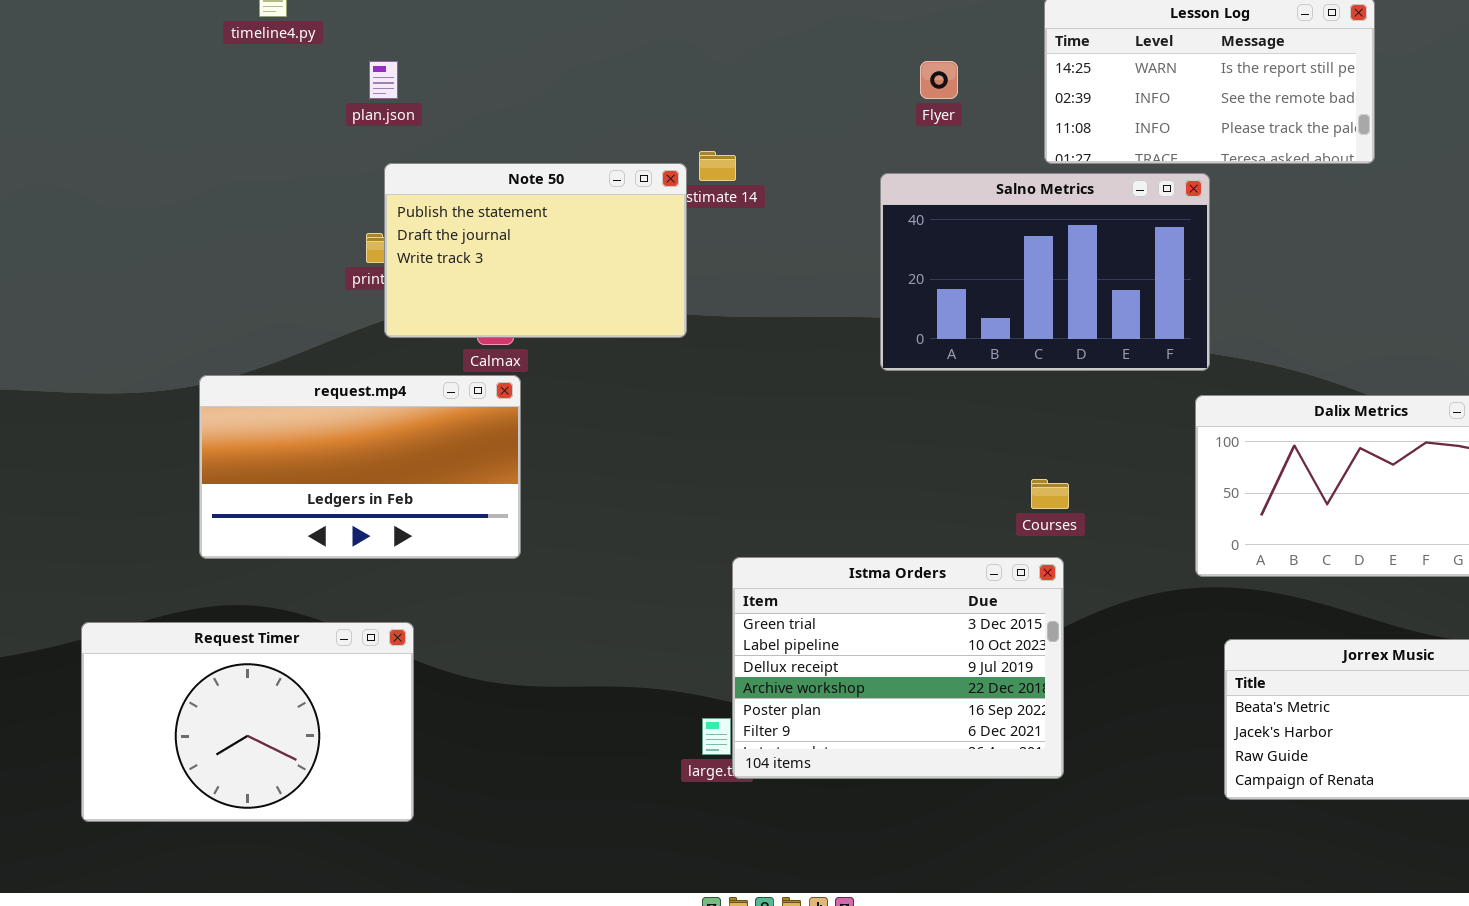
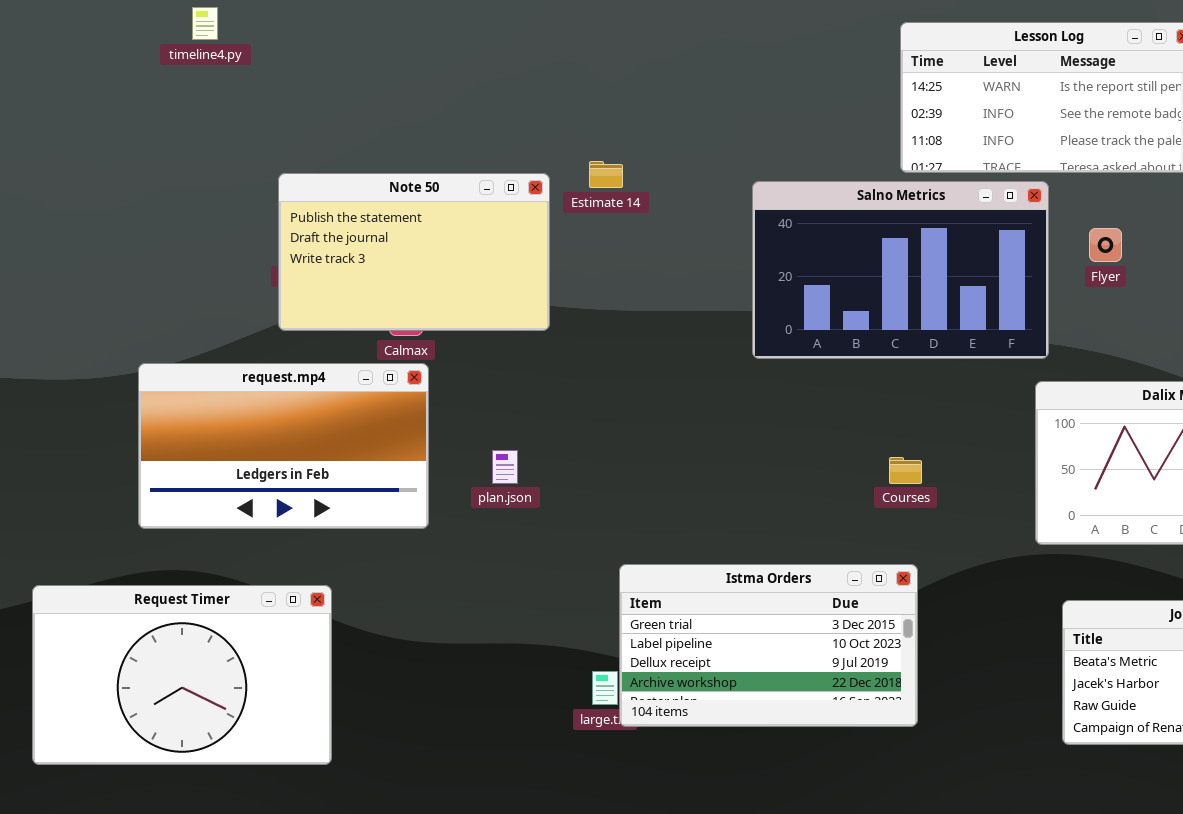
plan.json: [369,61,398,99] -> [492,450,518,484], moved
Flyer: [920,61,958,99] -> [1089,228,1122,262], moved
Note 50: [384,163,687,338] -> [278,173,550,331], moved
Istma Orders: [732,557,1064,779] -> [619,564,918,727], resized

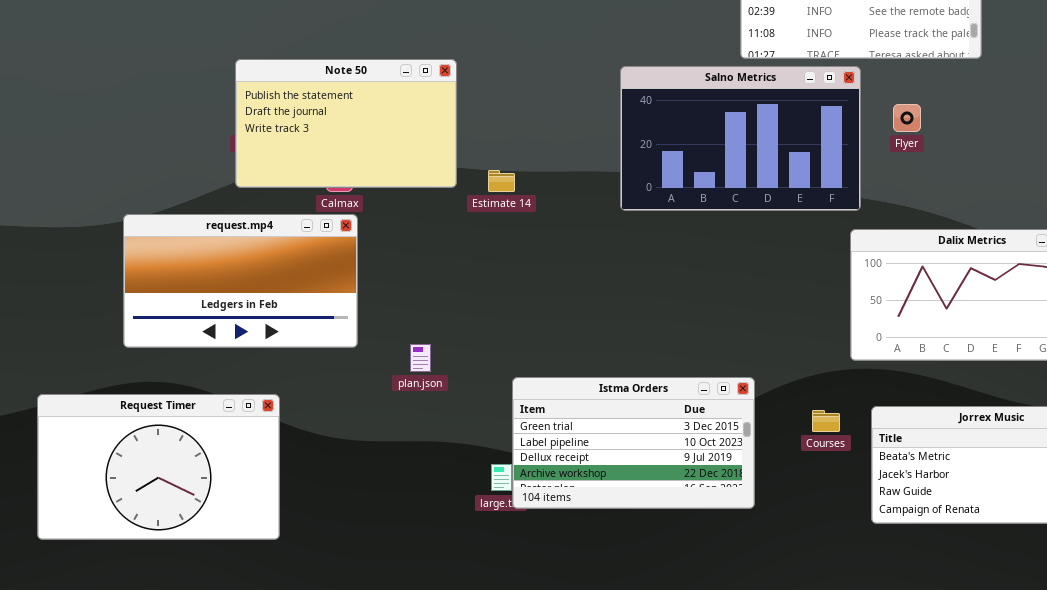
Estimate 14: [589,161,623,188] -> [488,170,515,192], moved
plan.json: [492,450,518,484] -> [410,344,431,372], moved
Courses: [889,457,922,484] -> [812,410,840,432], moved

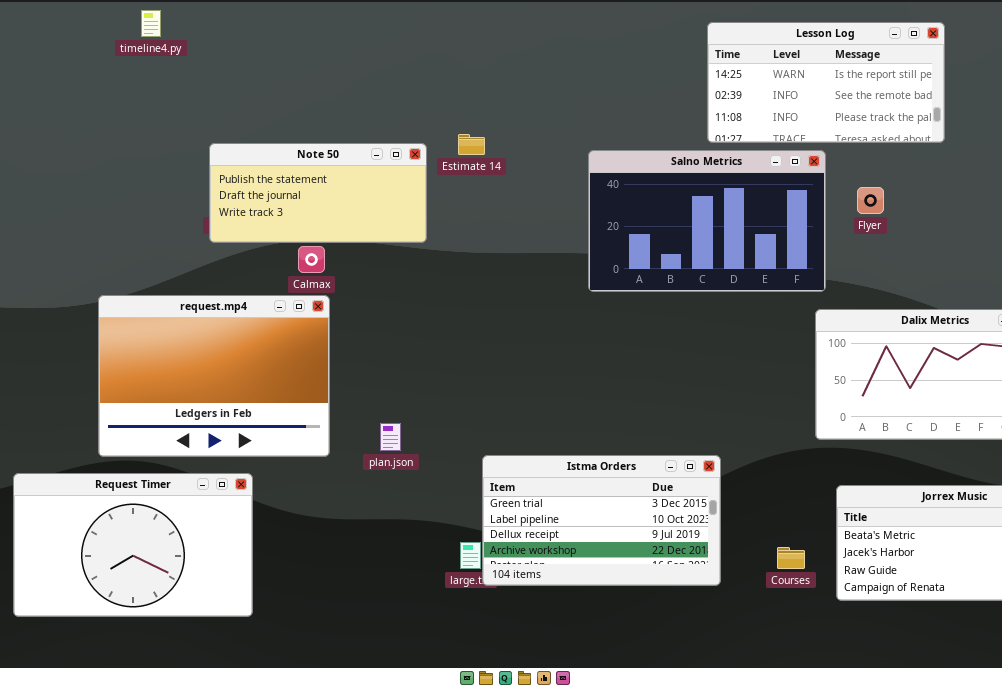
Note 50: [235,59,457,188] -> [209,143,427,243], resized
Estimate 14: [488,170,515,192] -> [458,134,485,155], moved
request.mp4: [123,214,358,348] -> [98,295,330,457], resized
Courses: [812,410,840,432] -> [777,547,805,569], moved

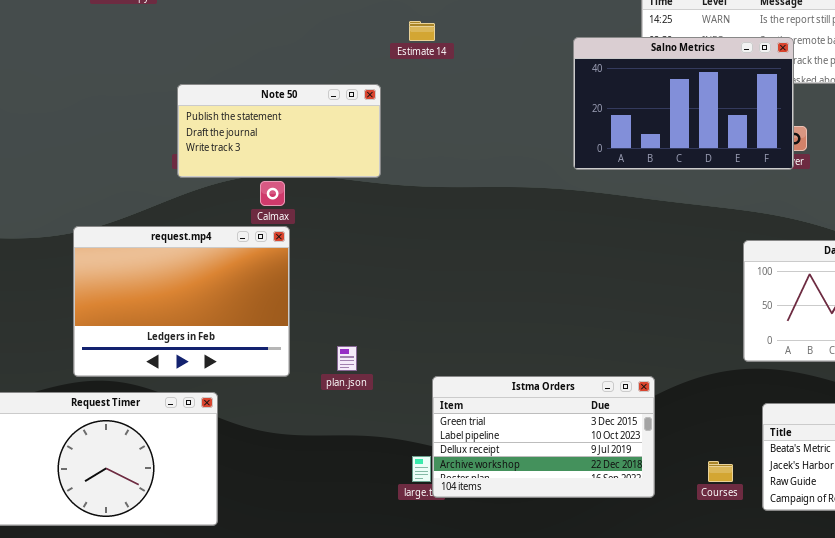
Estimate 14: [458,134,485,155] -> [409,21,435,41], moved
Salno Metrics: [588,150,826,292] -> [573,37,794,170], moved

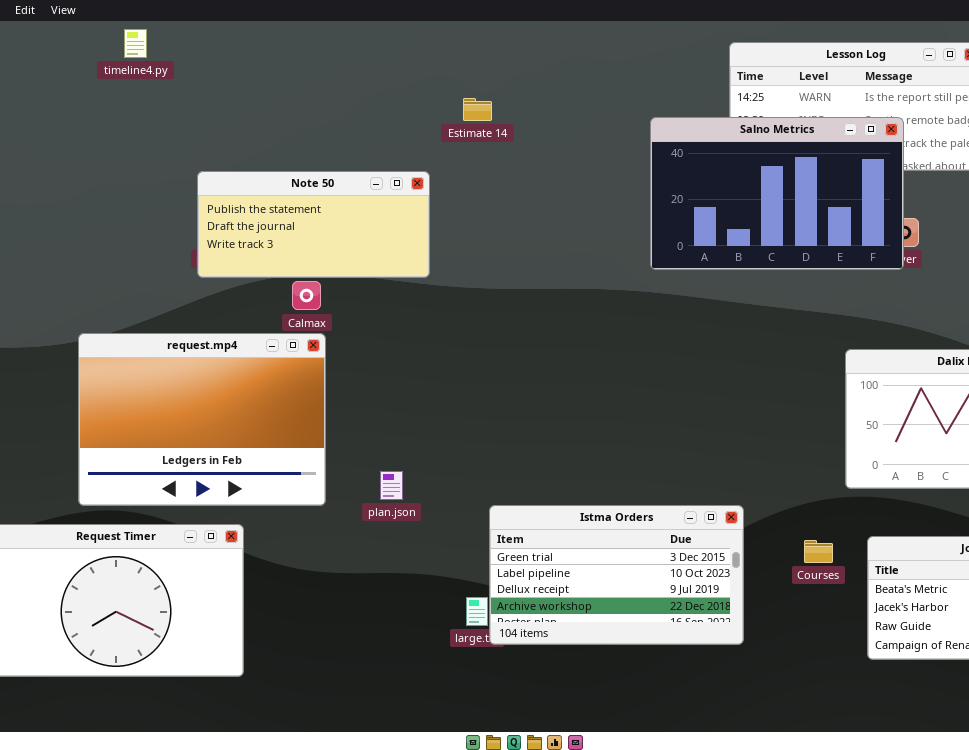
Courses: [708,461,733,482] -> [804,540,833,563], moved

